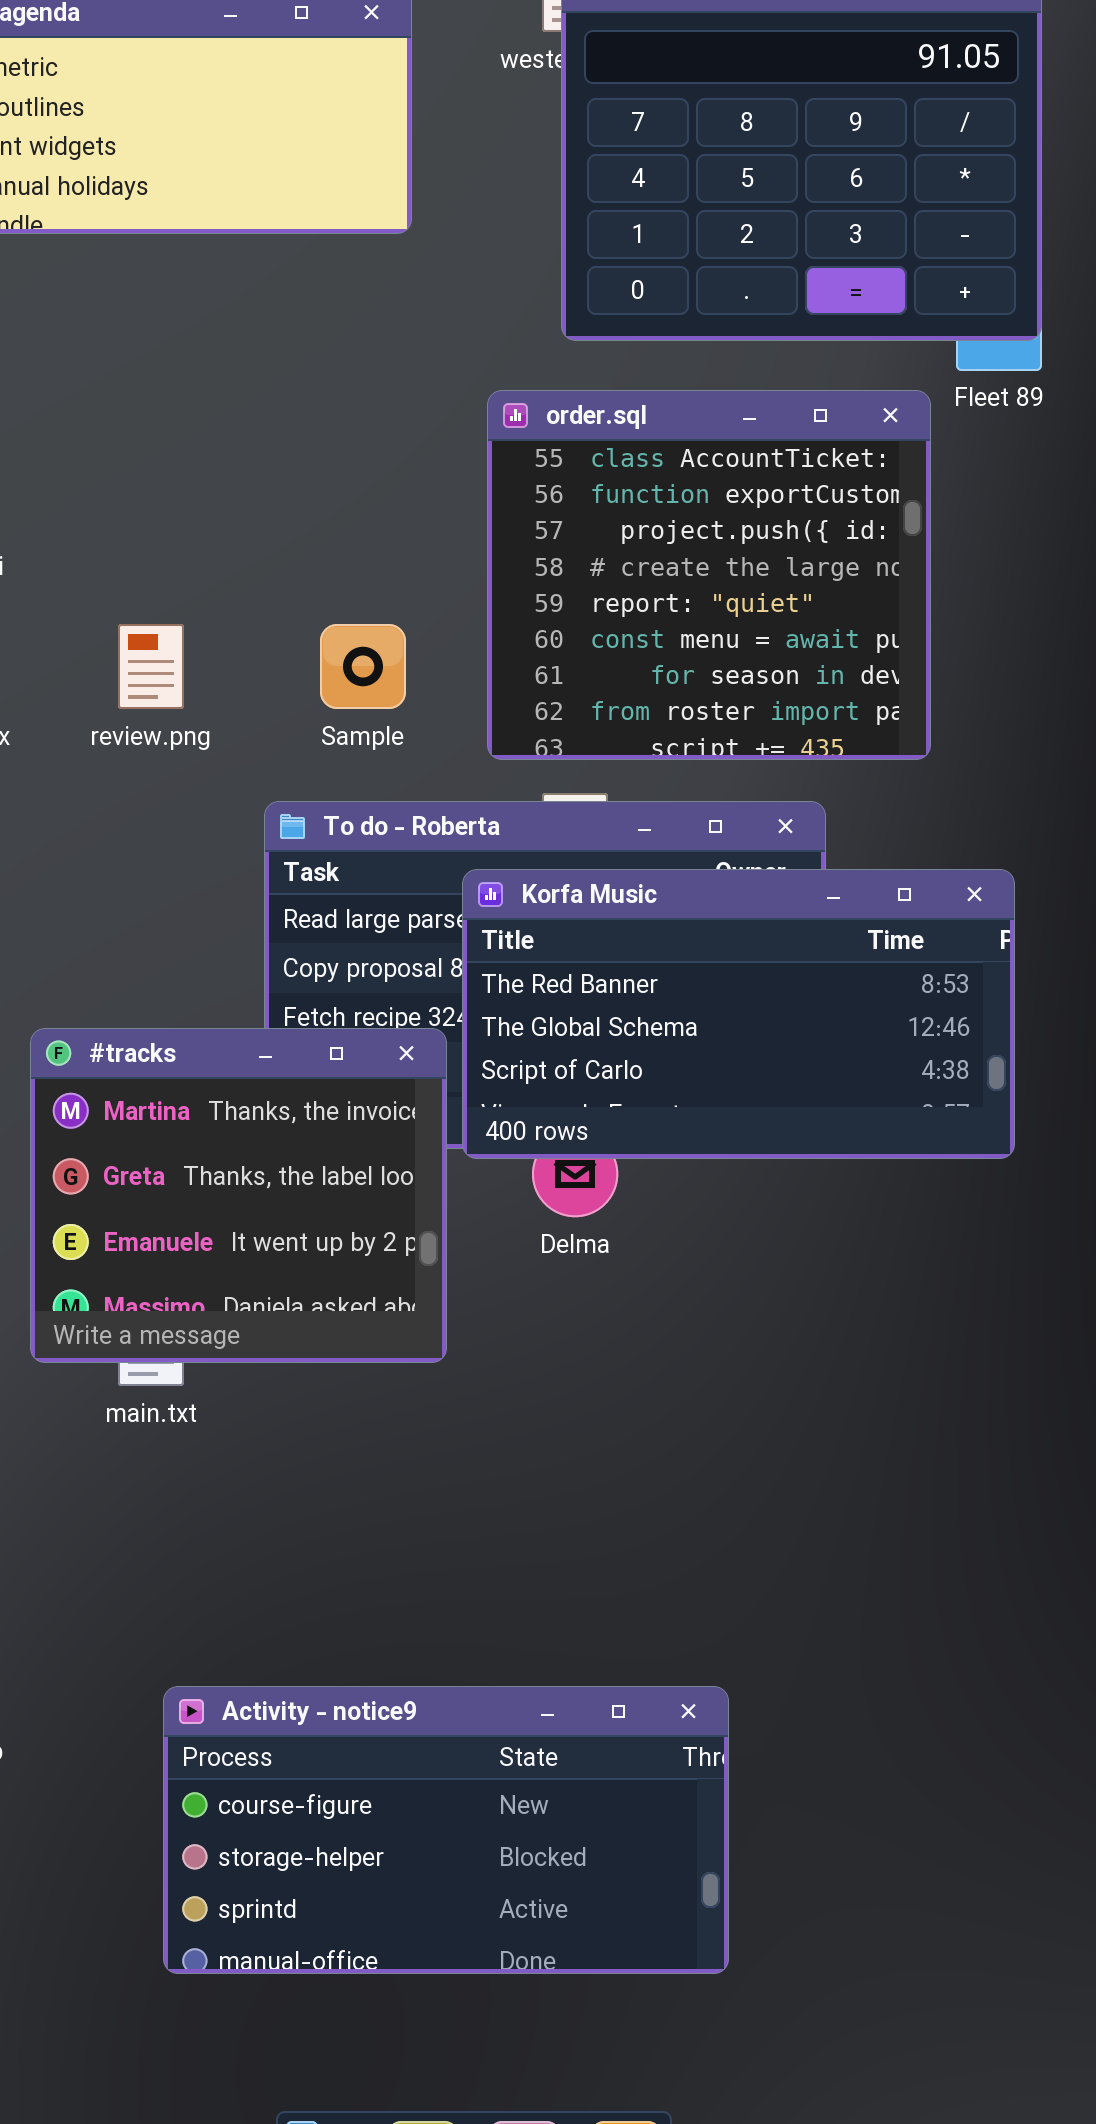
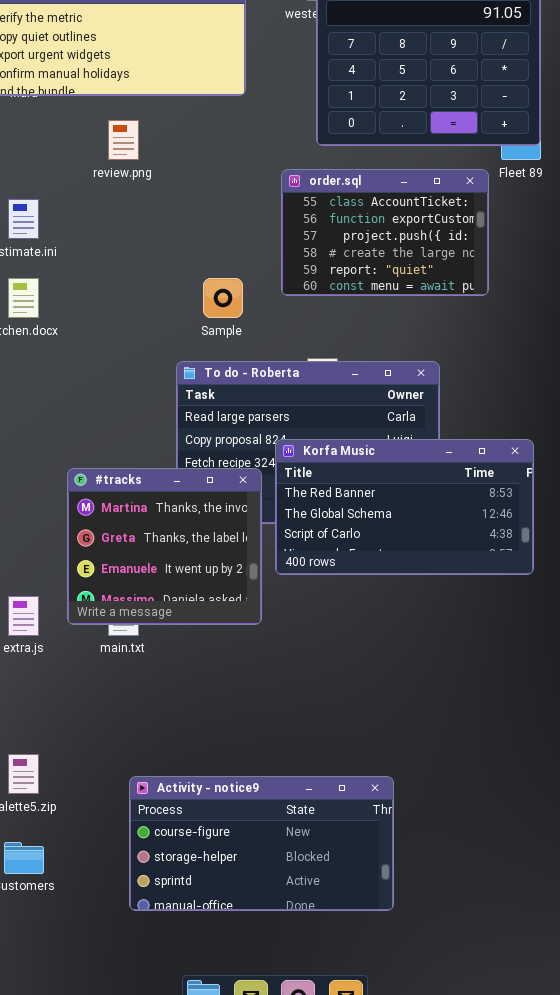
order.sql: [487,390,931,760] -> [281,169,489,296], resized
review.png: [118,624,184,709] -> [108,120,139,160], moved
Korfa Music: [462,869,1015,1159] -> [275,439,534,575], moved

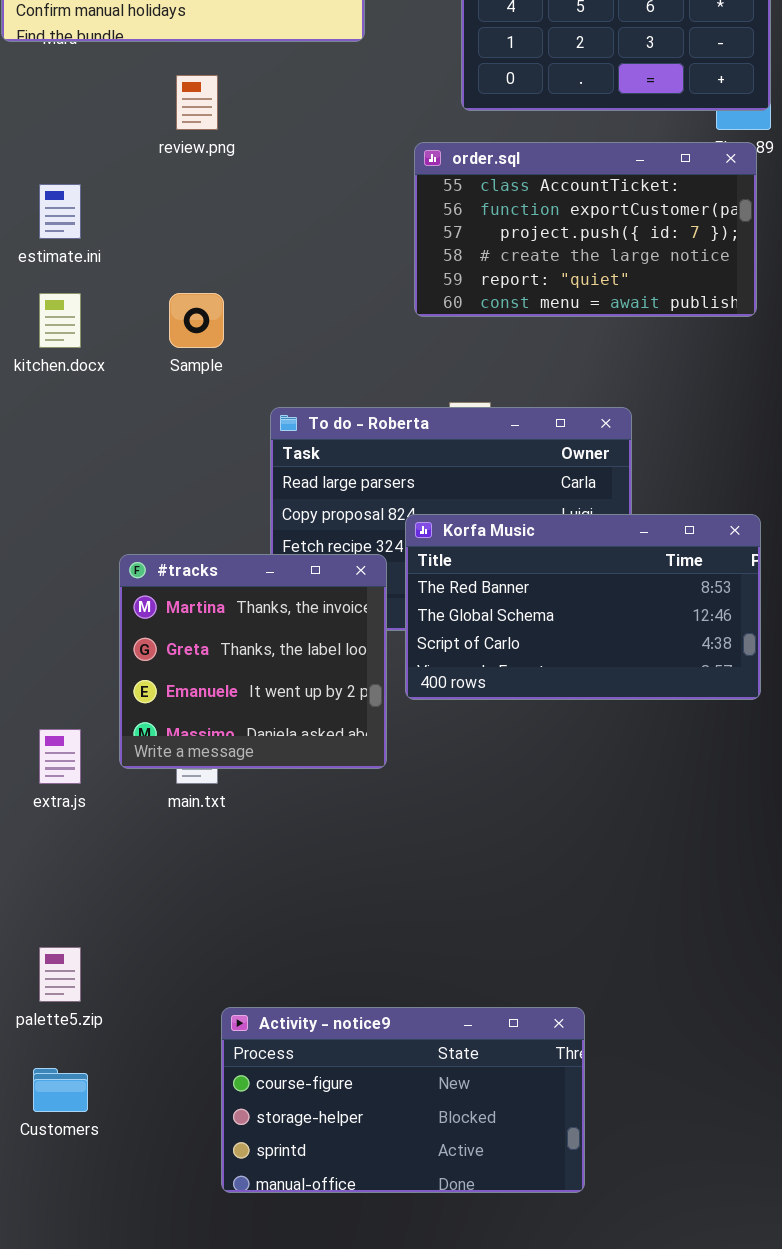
order.sql: [281,169,489,296] -> [414,142,757,317], resized
Sample: [203,278,243,318] -> [169,293,224,348], moved
Activity - notice9: [129,776,394,911] -> [221,1007,585,1193], moved

